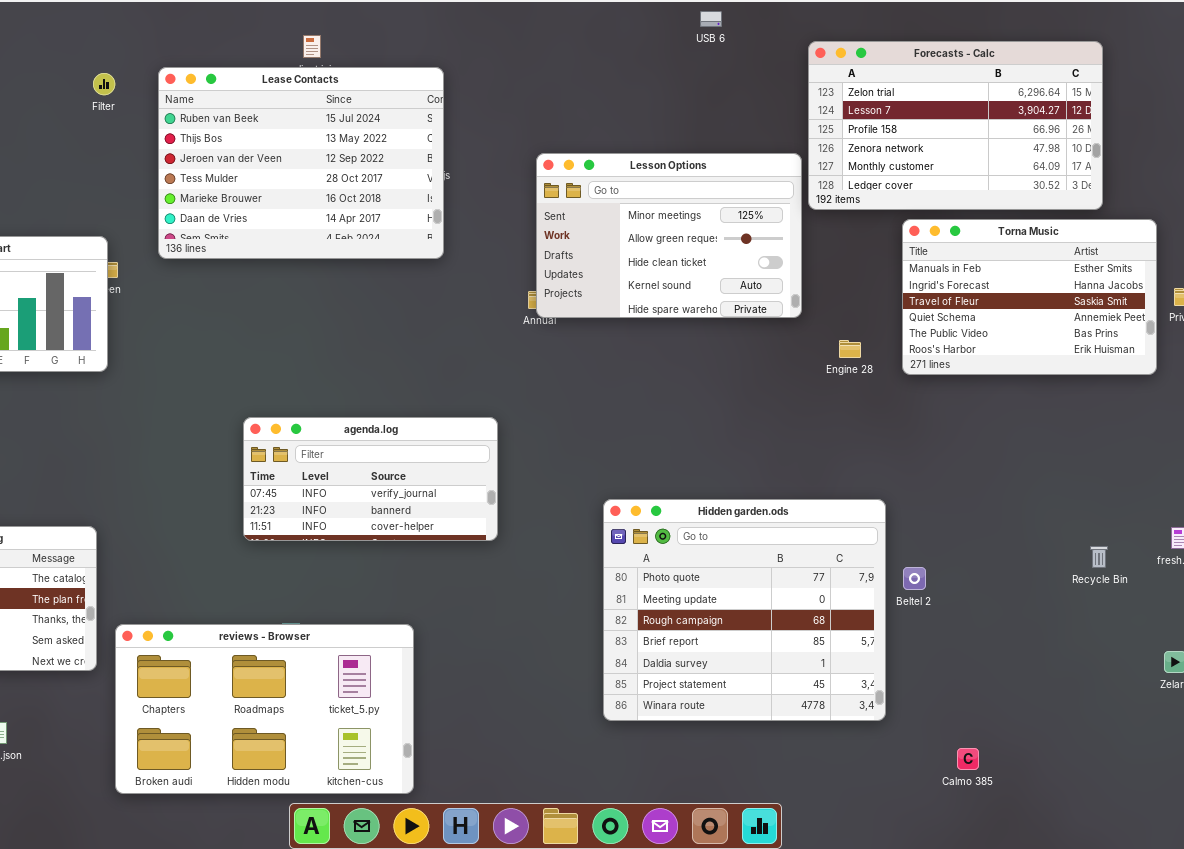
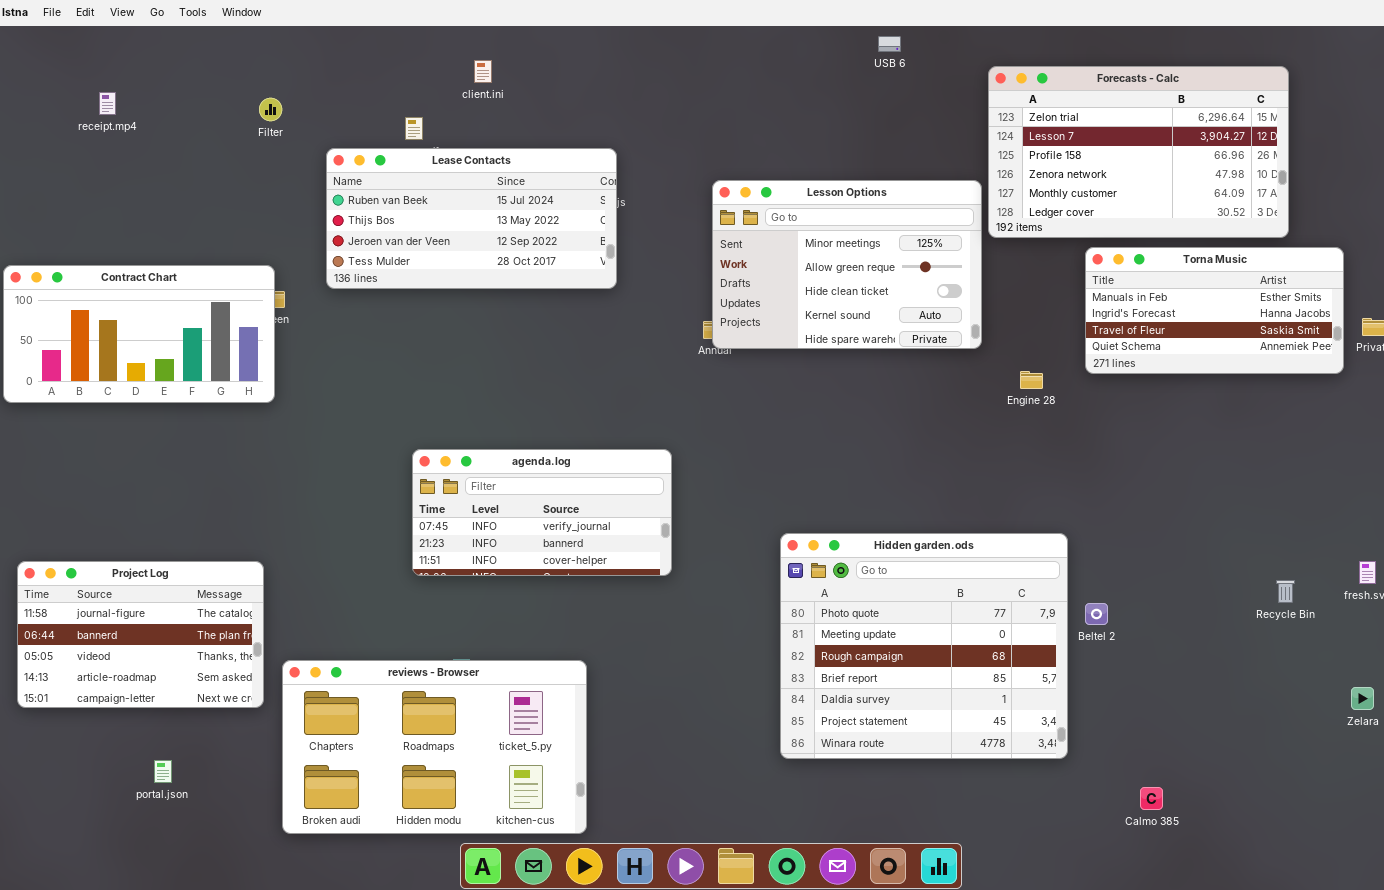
Lease Contacts: [158,67,444,259] -> [326,148,617,289], resized
Torna Music: [902,219,1157,375] -> [1085,247,1344,374], resized

